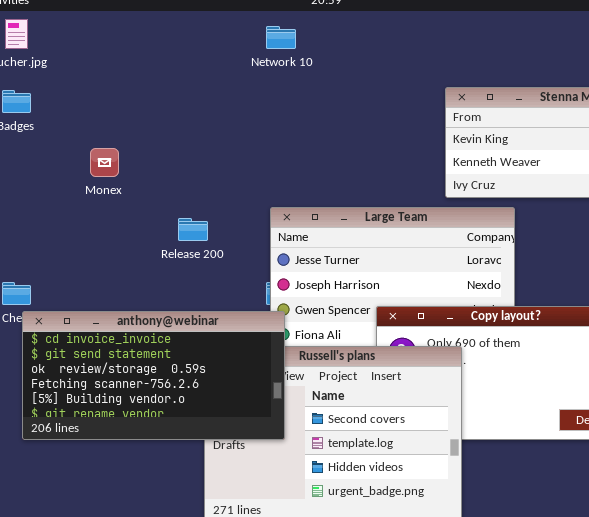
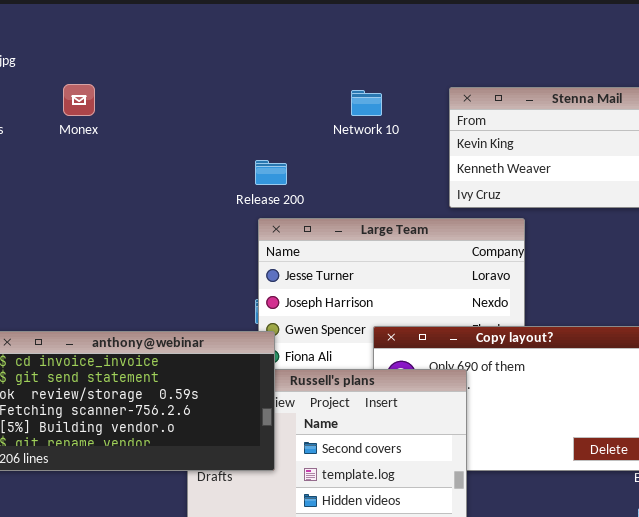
Network 10: [266,26,296,49] -> [351,90,382,116], moved
Monex: [90,148,119,177] -> [63,84,95,116], moved
Release 200: [178,218,208,241] -> [255,160,287,185], moved

